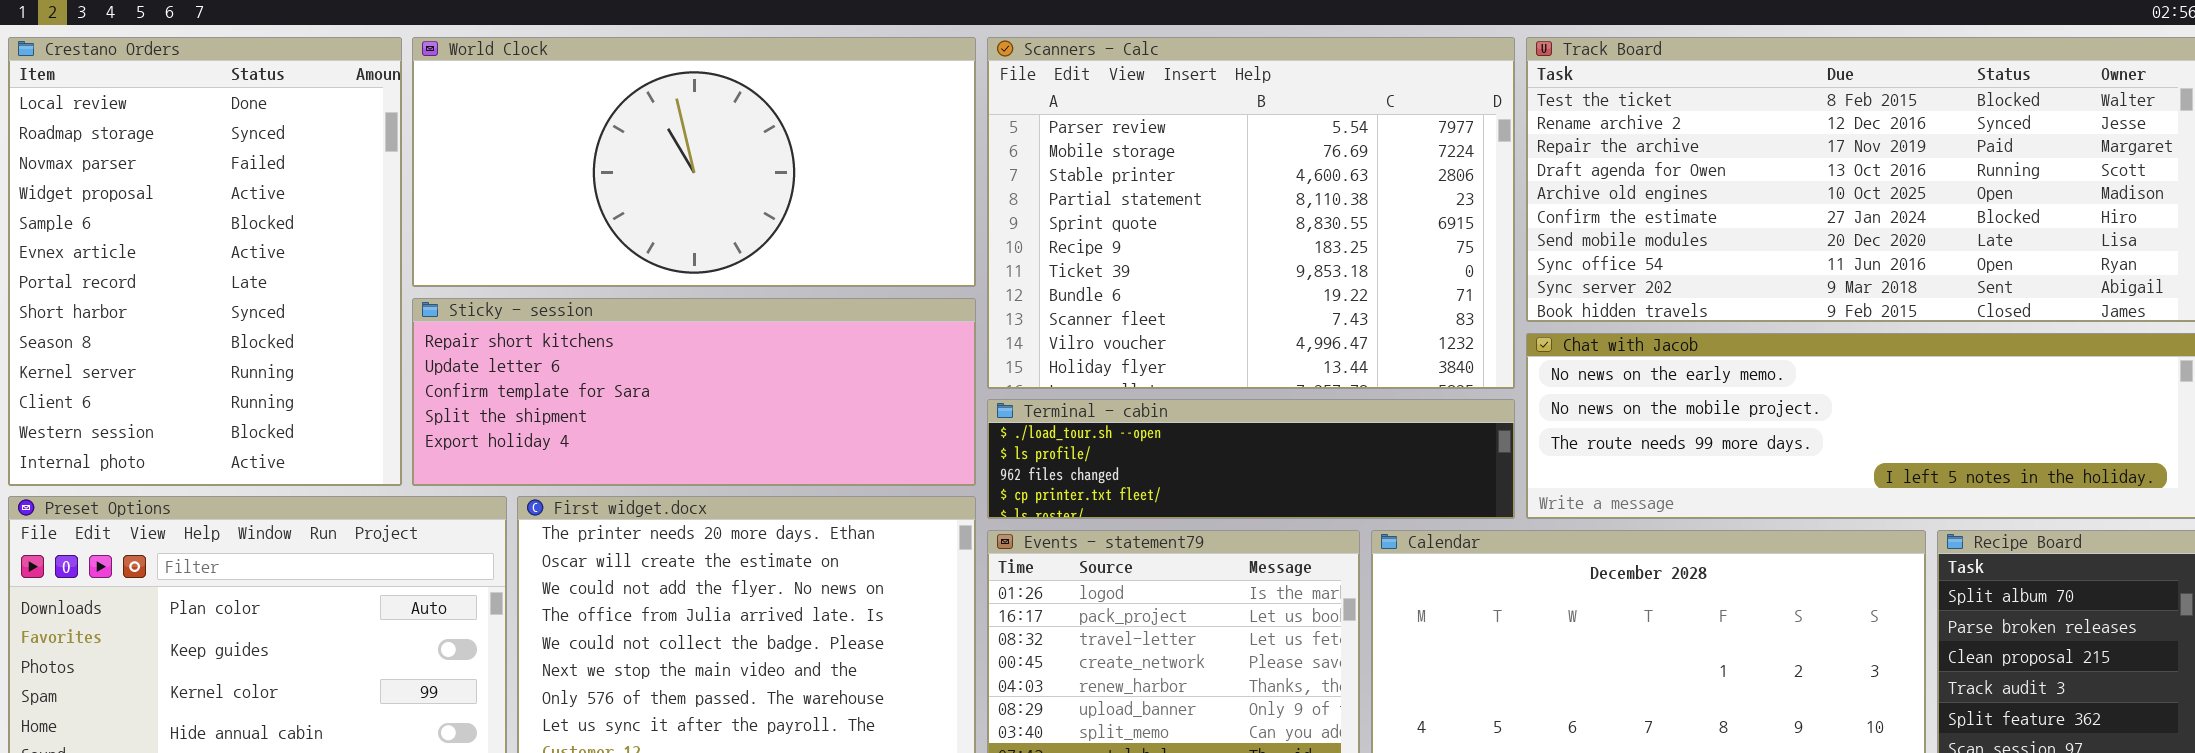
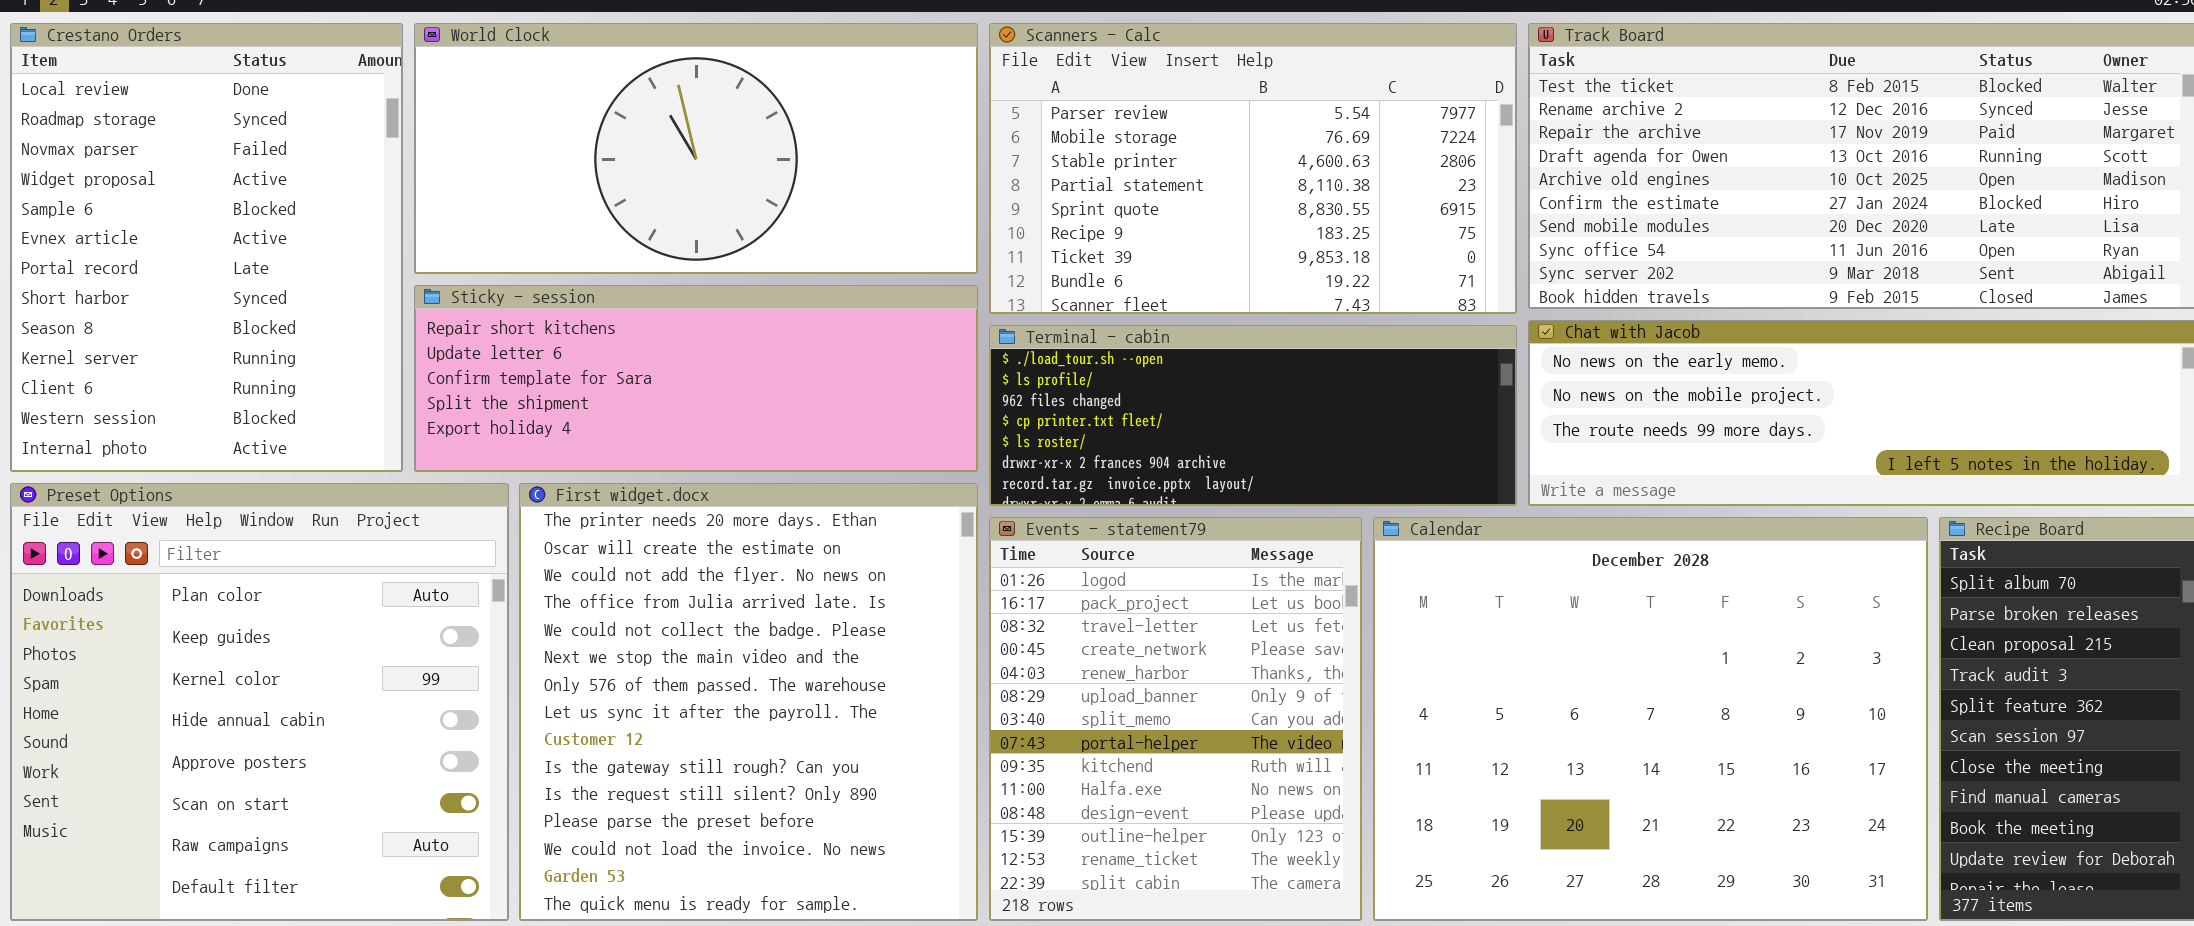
Scanners - Calc: [987,37,1515,389] -> [989,23,1517,314], resized
Terminal - cabin: [987,399,1515,519] -> [989,325,1517,506], resized

